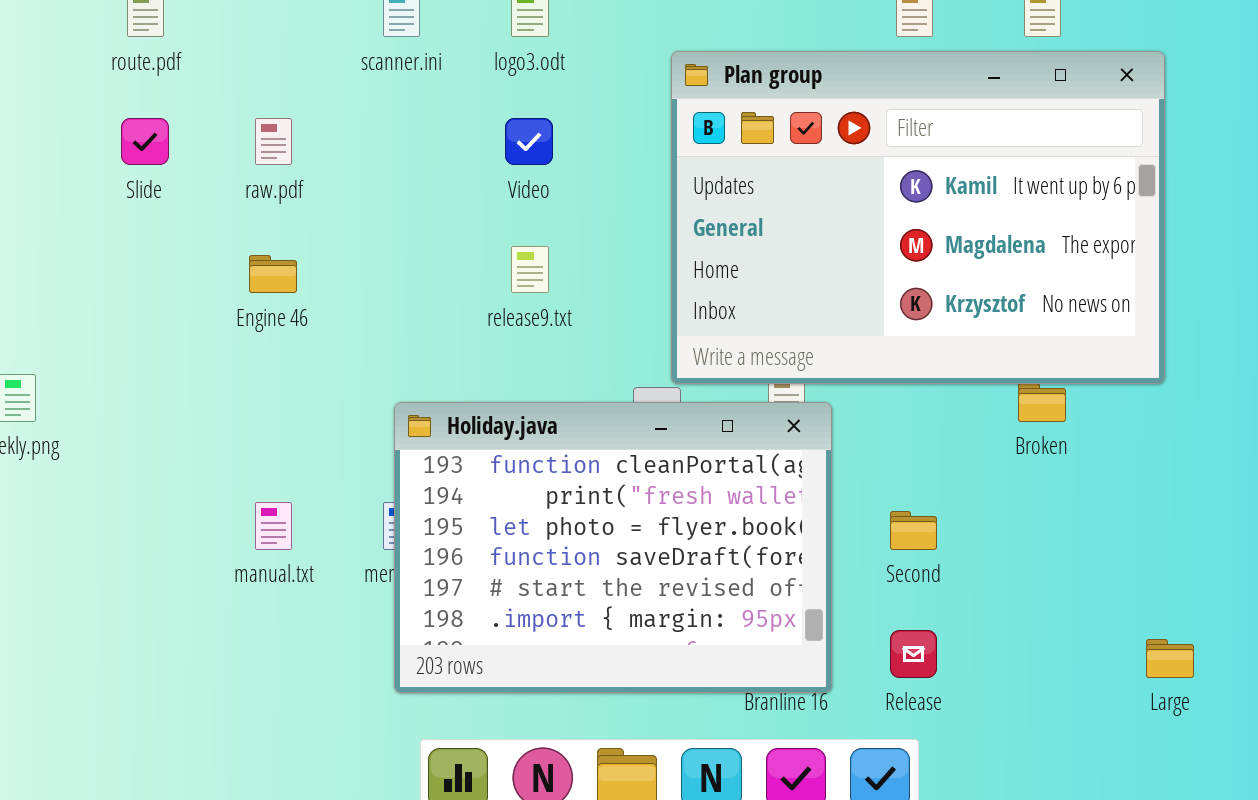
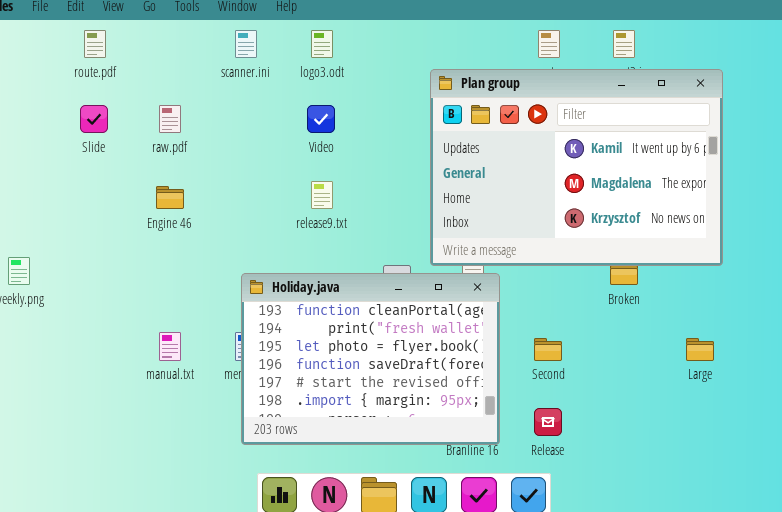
Plan group: [671,51,1165,384] -> [430,69,723,266], moved
Large: [1146,639,1194,678] -> [686,338,714,361], moved

